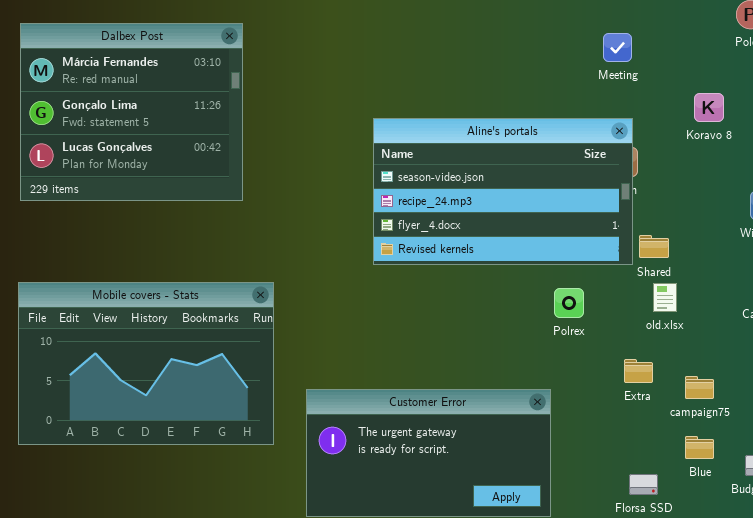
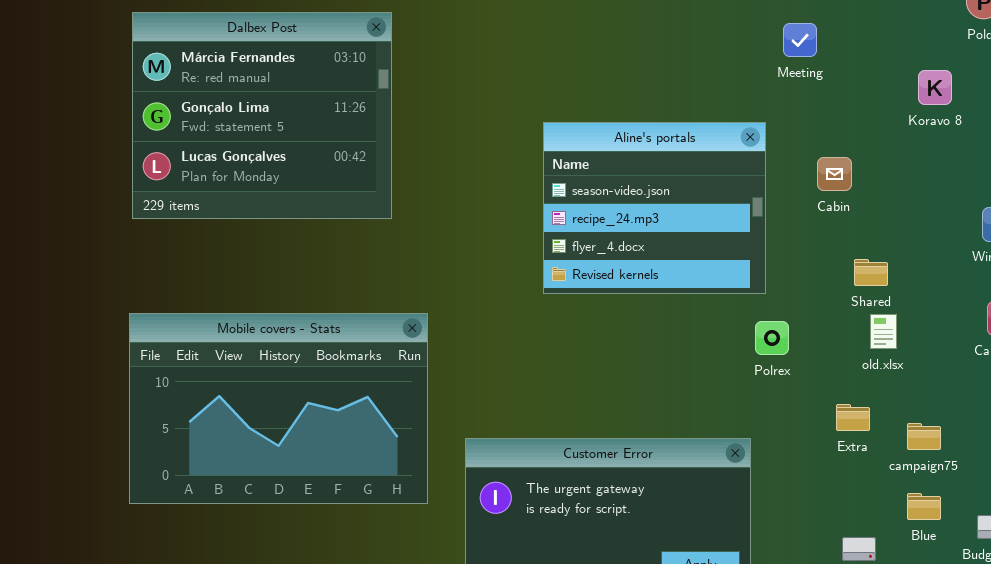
Meeting: [603,33,632,62] -> [783,23,817,57], moved
Koravo 8: [694,93,724,122] -> [918,70,952,105], moved
Aline's portals: [373,118,633,265] -> [543,122,766,294], resized

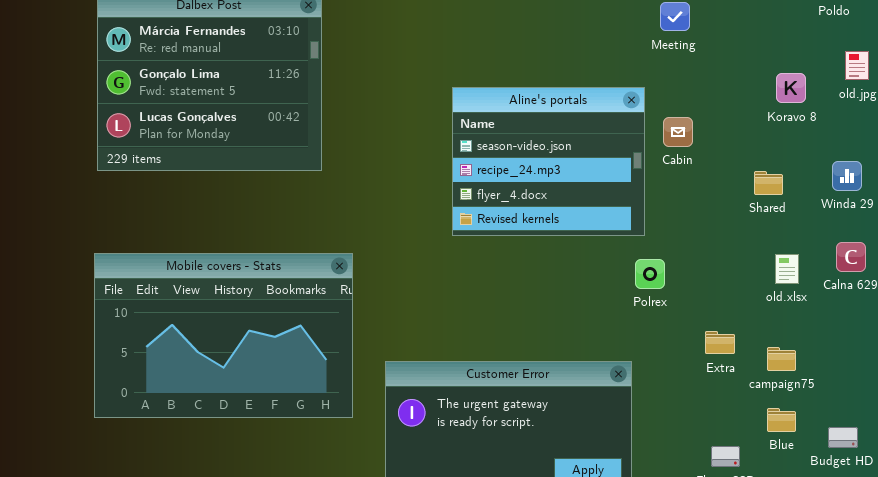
Koravo 8: [918,70,952,105] -> [776,73,806,103], moved
Cabin: [817,157,852,191] -> [663,117,693,147], moved
Shared: [854,259,888,286] -> [754,171,783,195], moved
old.xlsx: [870,314,897,349] -> [775,254,799,284], moved

